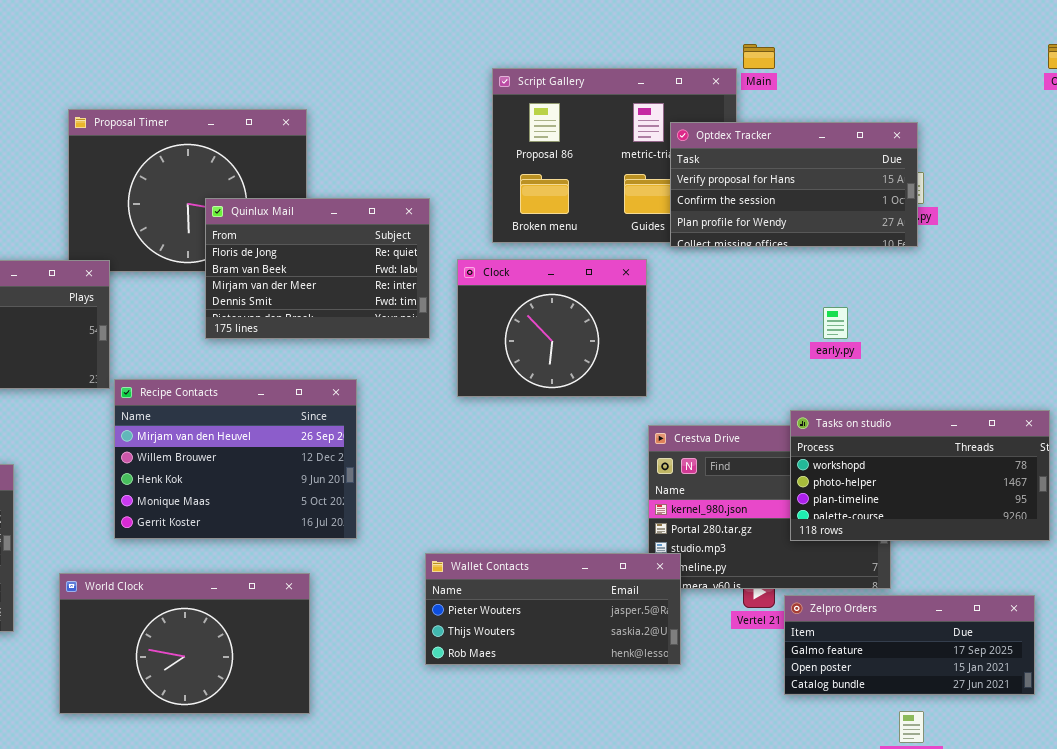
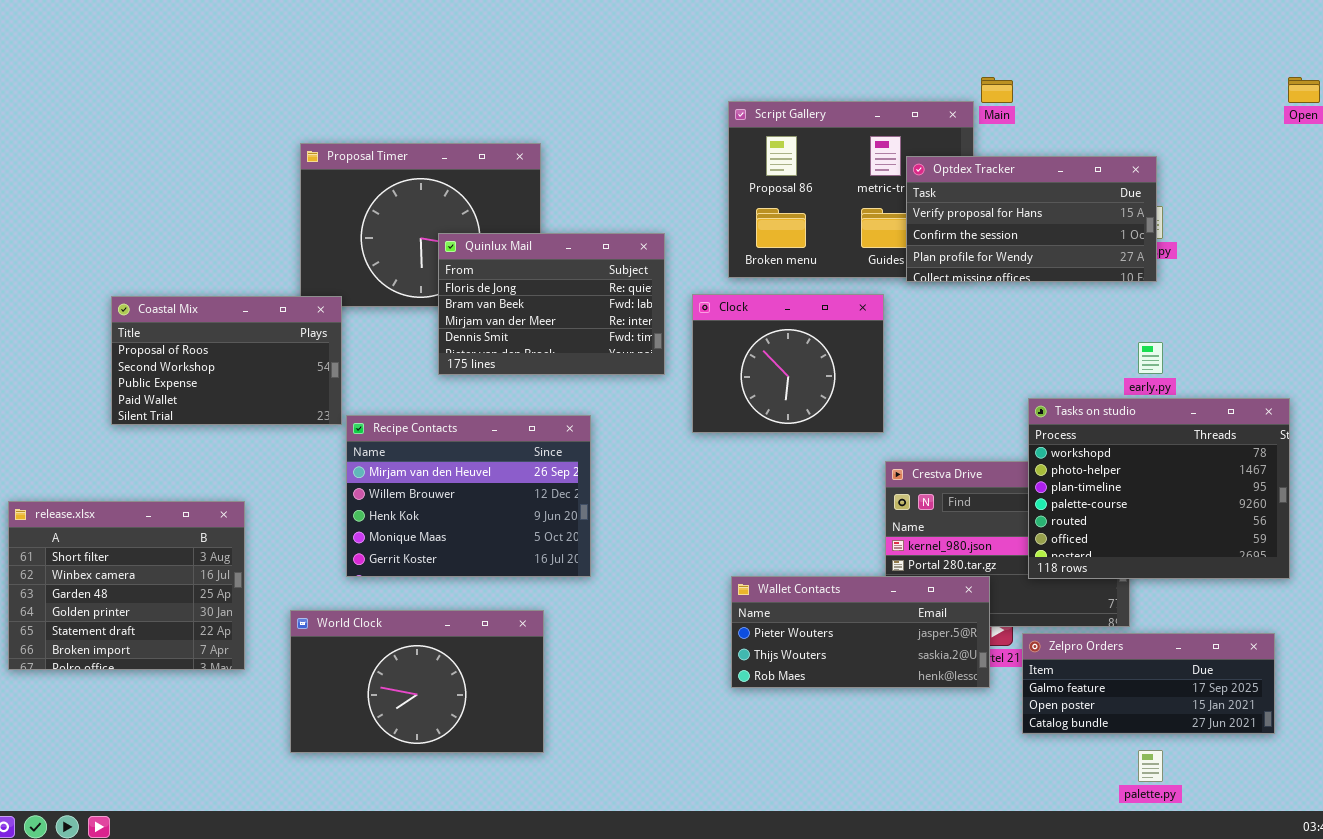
early.py: [823,307,848,339] -> [1138,342,1163,374], moved
Tasks on studio: [790,410,1050,541] -> [1028,398,1290,579], resized
Wallet Contacts: [425,553,681,665] -> [731,576,990,688], moved

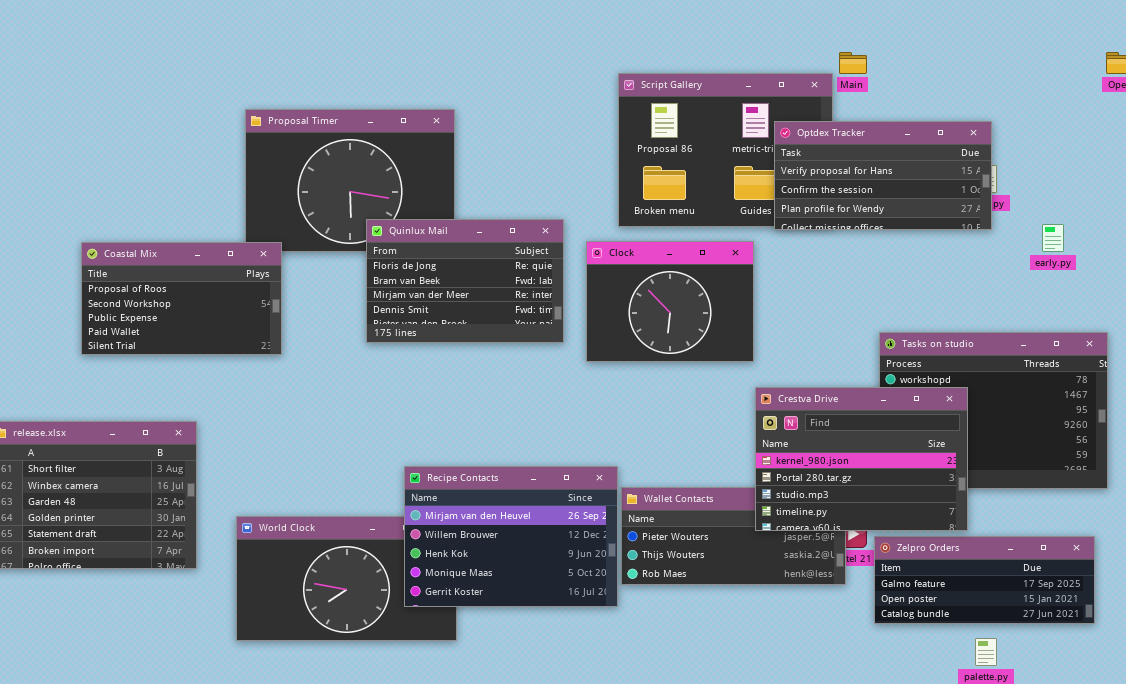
Quinlux Mail: [438,233,665,375] -> [366,219,564,343], moved
early.py: [1138,342,1163,374] -> [1042,224,1064,252], moved
Recipe Contacts: [346,415,591,577] -> [404,466,618,607], moved
Crestva Drive: [885,461,1130,627] -> [755,387,968,531], raised

